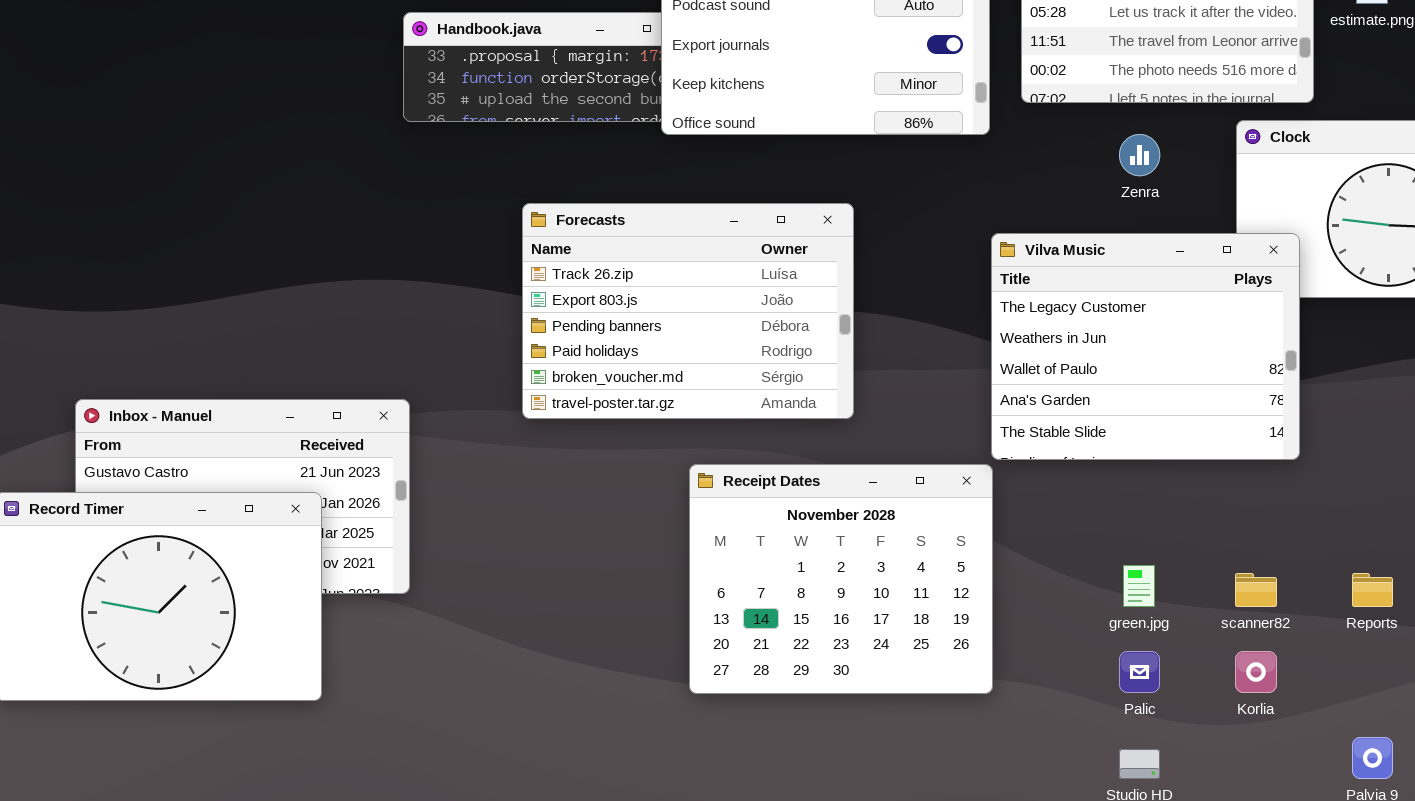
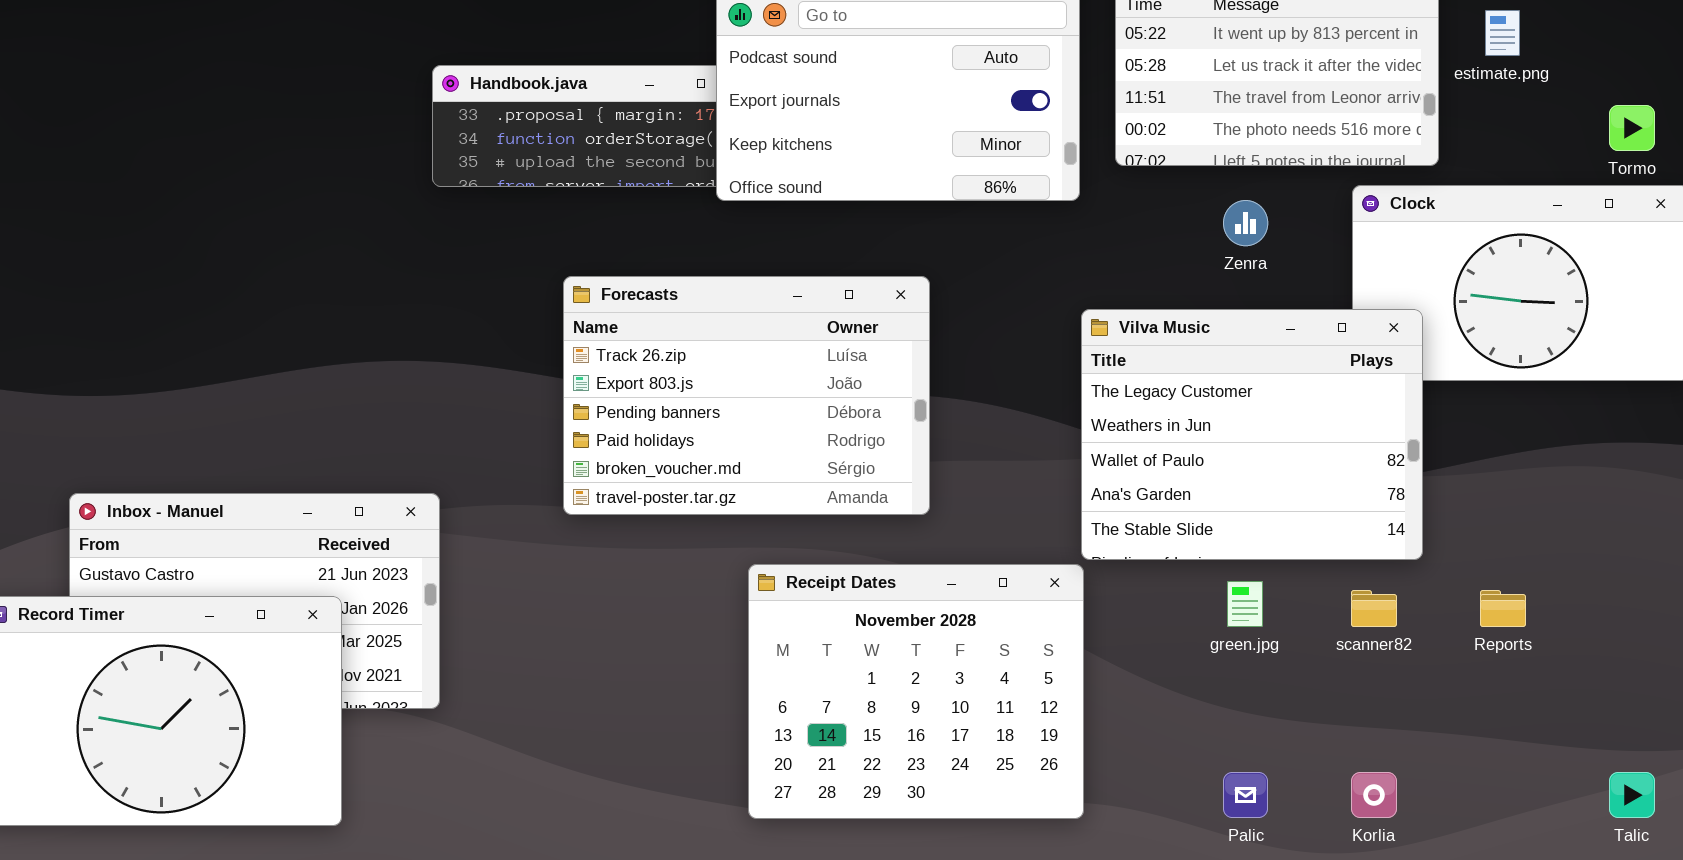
green.jpg: [1123,565,1155,607] -> [1227,581,1263,627], moved
scanner82: [1235,573,1277,607] -> [1351,590,1397,627], moved
Reports: [1352,573,1393,607] -> [1480,590,1526,627], moved

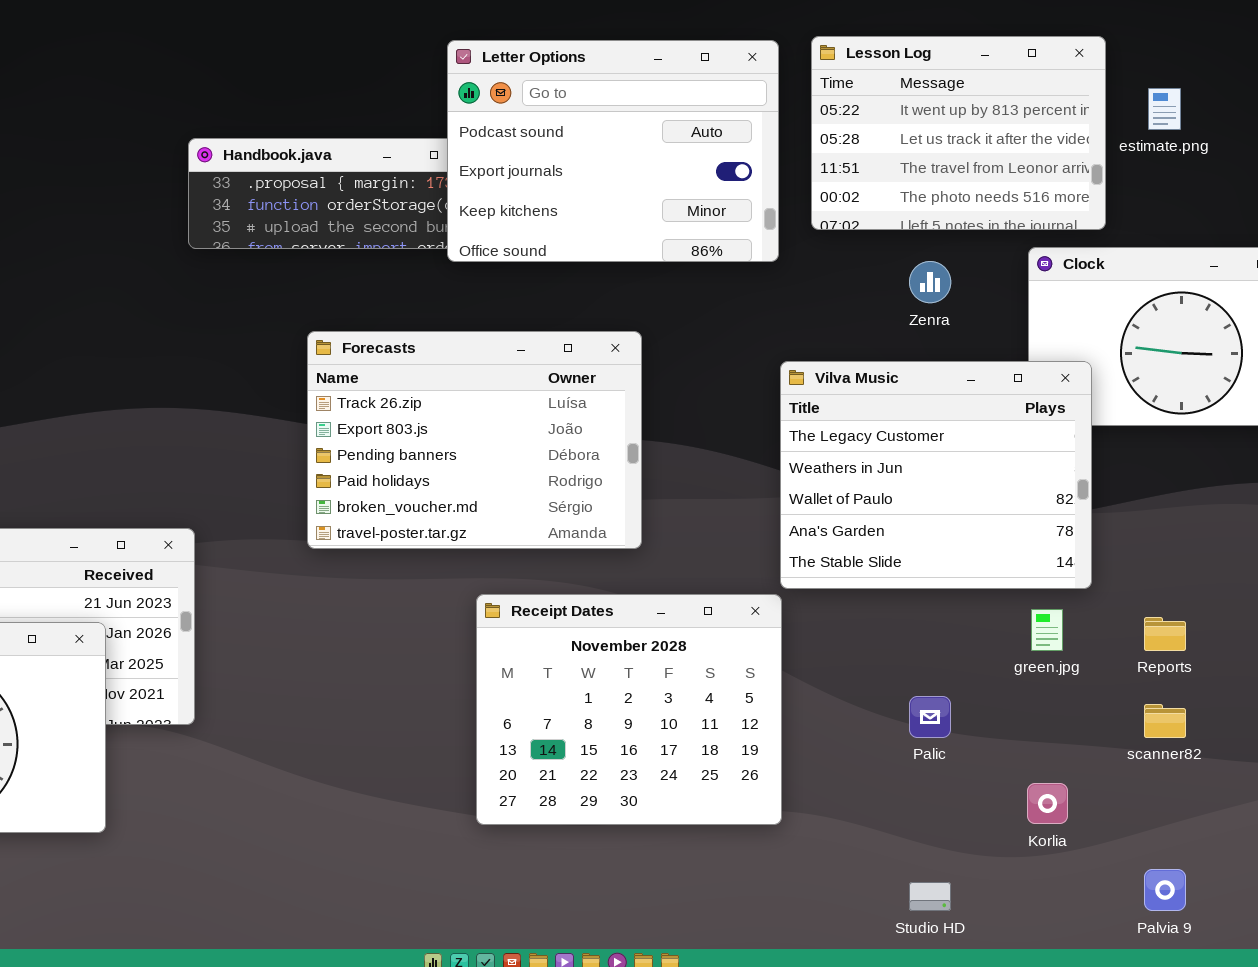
green.jpg: [1227,581,1263,627] -> [1031,609,1063,651], moved
scanner82: [1351,590,1397,627] -> [1144,704,1186,738], moved
Palic: [1223,772,1268,818] -> [909,696,951,738], moved

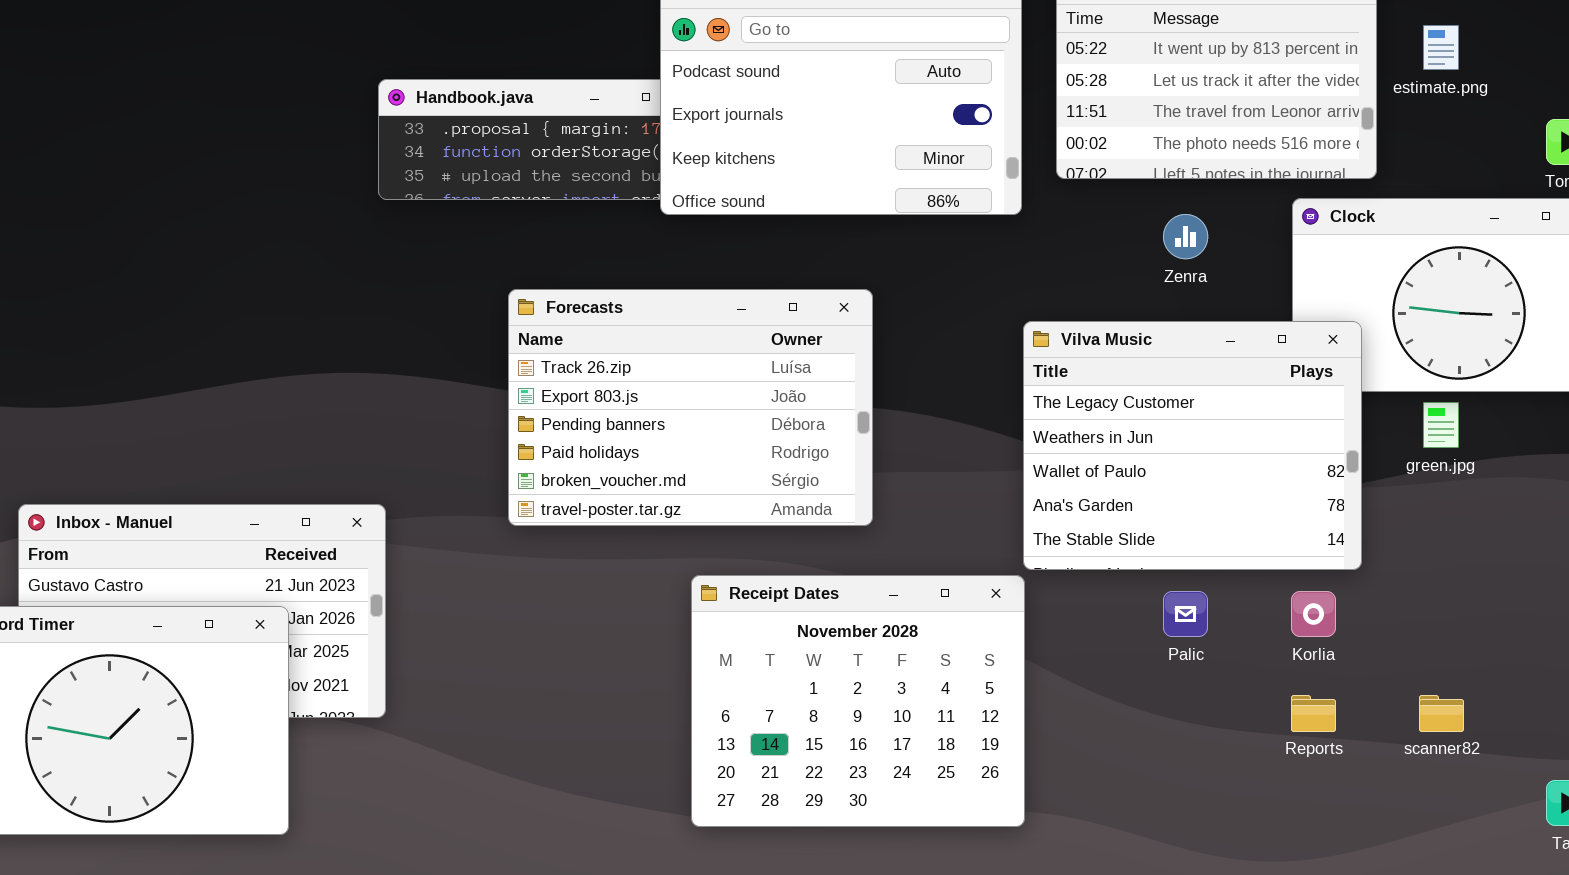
green.jpg: [1031,609,1063,651] -> [1423,402,1459,448], moved
Reports: [1144,617,1186,651] -> [1291,695,1336,732], moved
Palic: [909,696,951,738] -> [1163,591,1208,637], moved
Korlia: [1027,783,1068,824] -> [1291,591,1336,637], moved

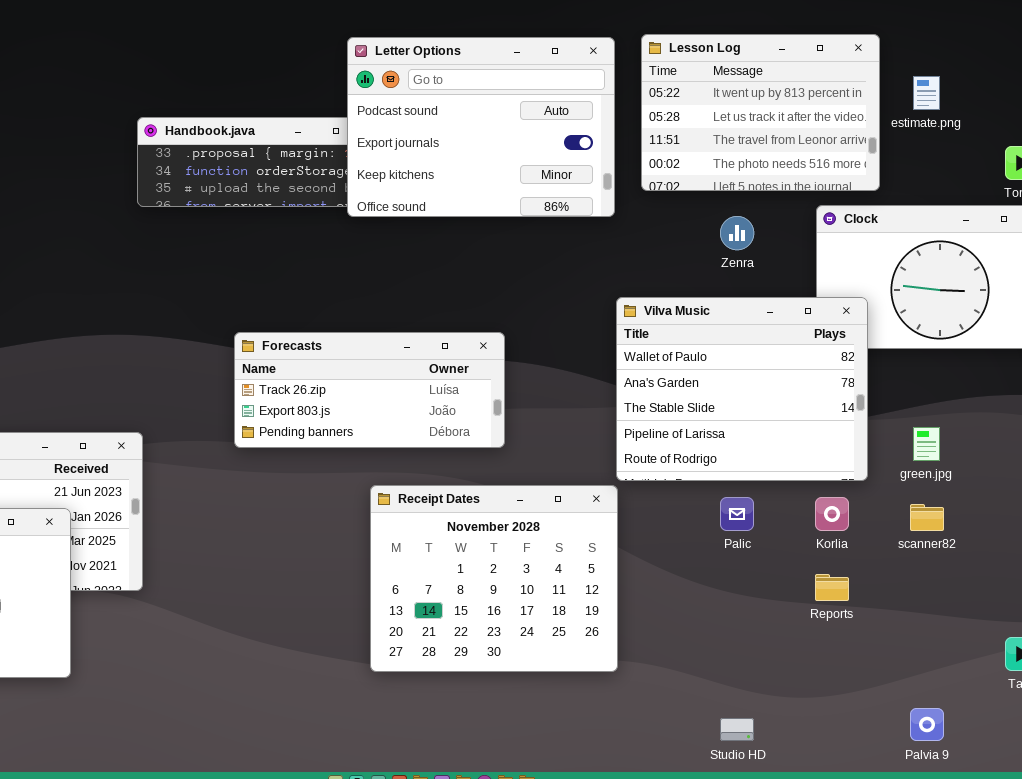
Forecasts: [508,289,873,526] -> [234,332,505,448], resized
Vilva Music: [1023,321,1362,570] -> [616,297,868,481], scrolled down 2 rows
green.jpg: [1423,402,1459,448] -> [913,427,940,461], moved
scanner82: [1419,695,1464,732] -> [910,504,944,531], moved

